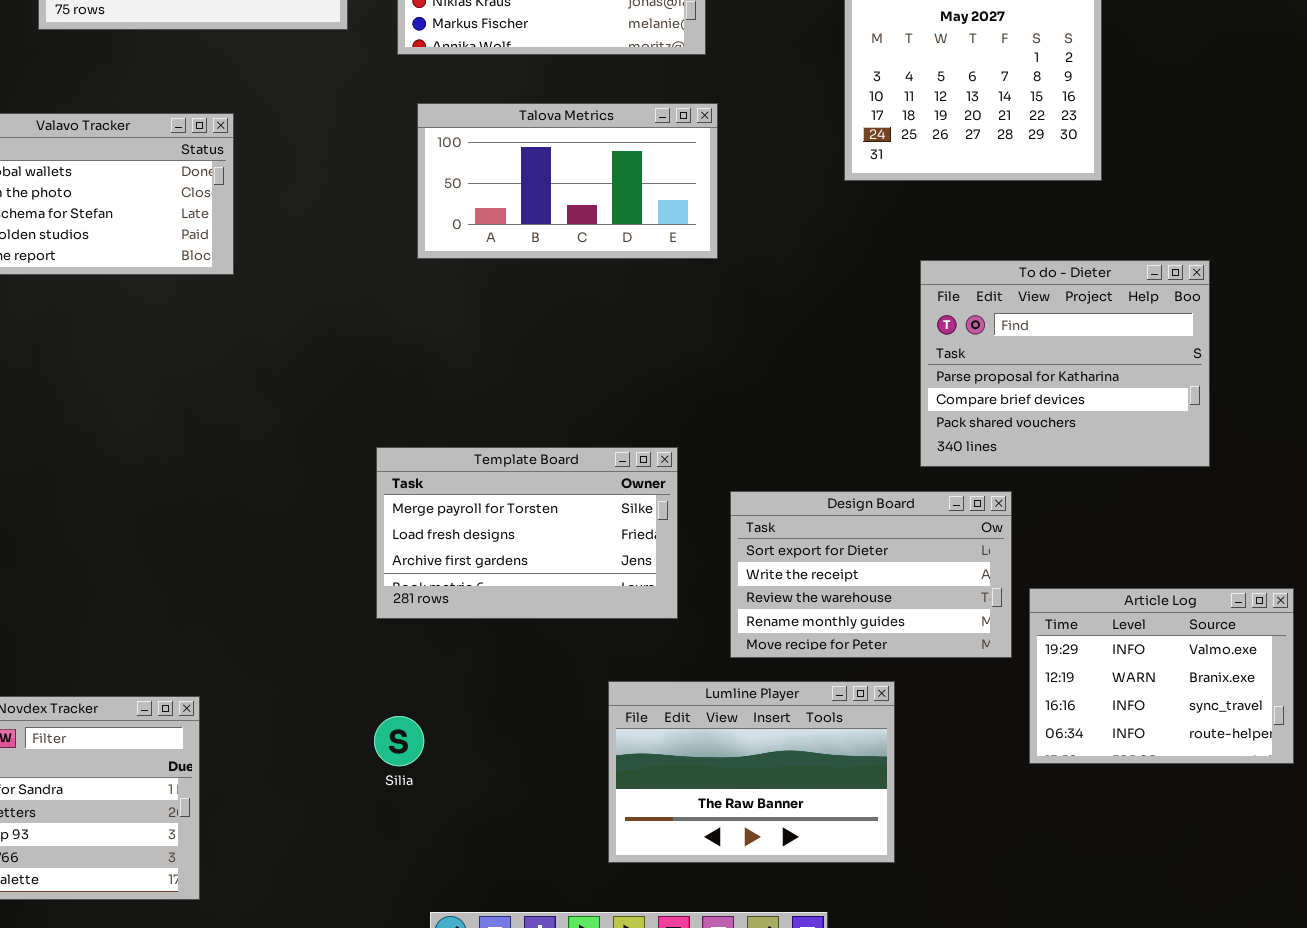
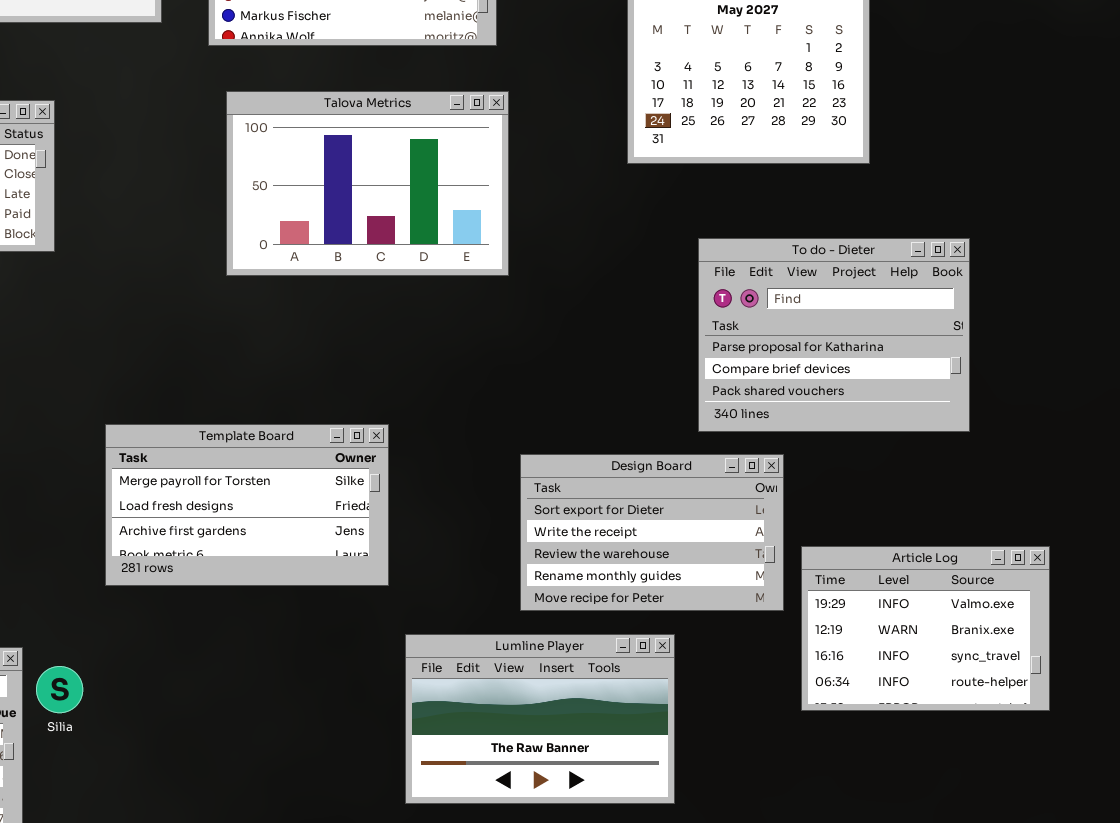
Talova Metrics: [417,103,718,259] -> [226,91,509,276], resized
Template Board: [376,447,678,619] -> [105,424,389,586], moved
Silia: [374,716,424,766] -> [36,666,83,713], moved

